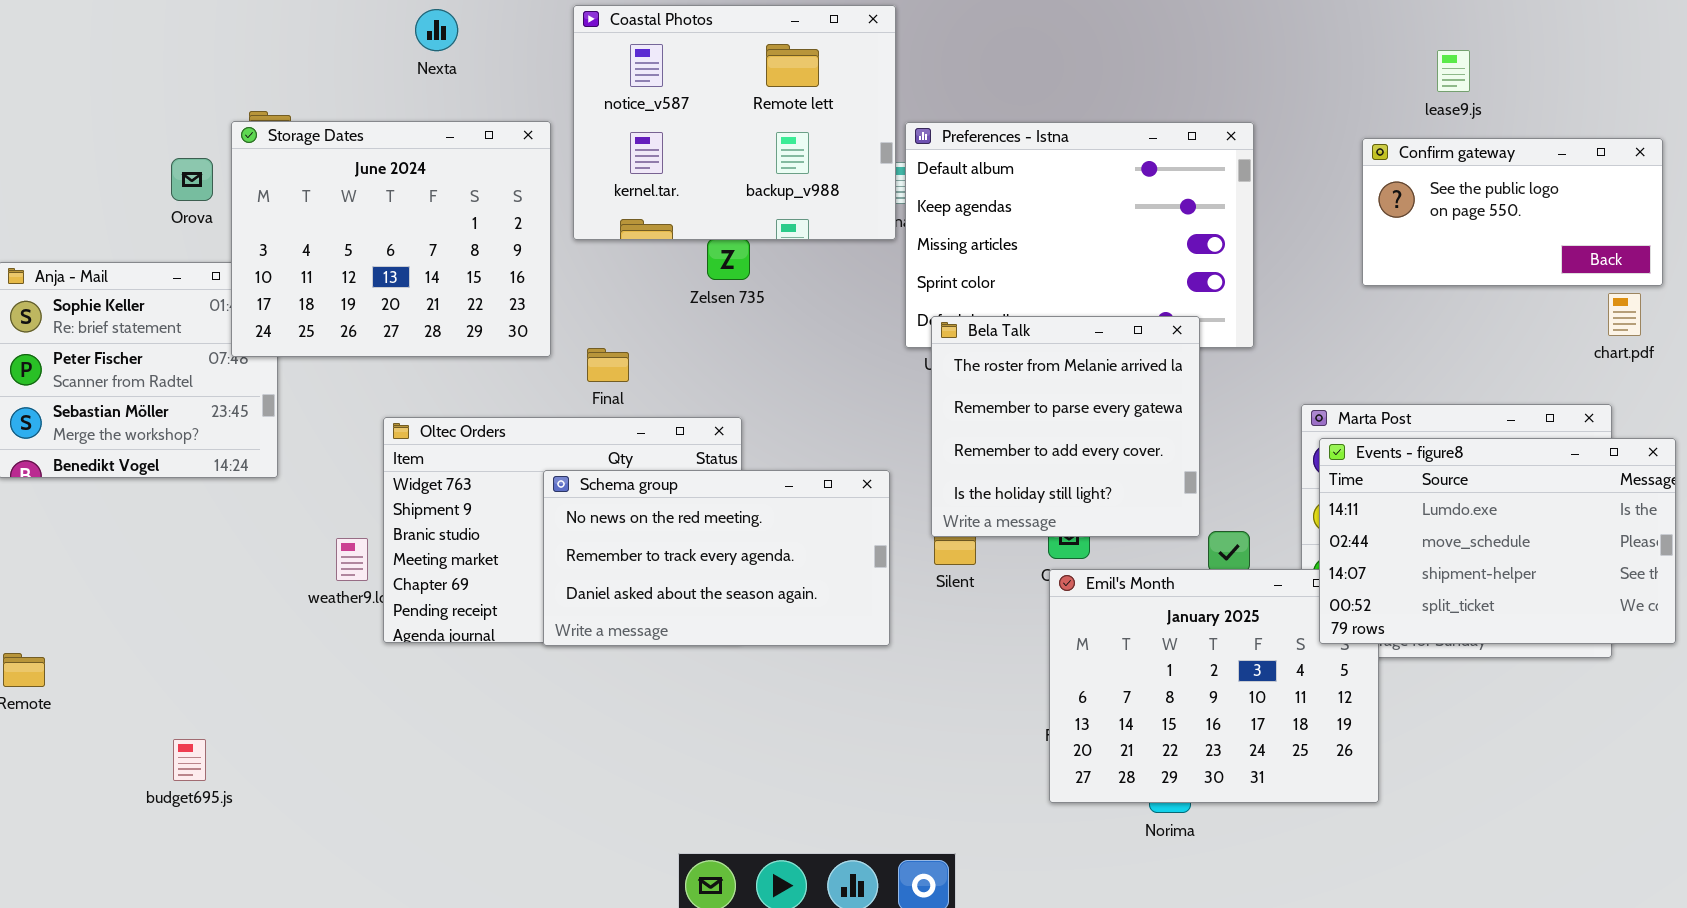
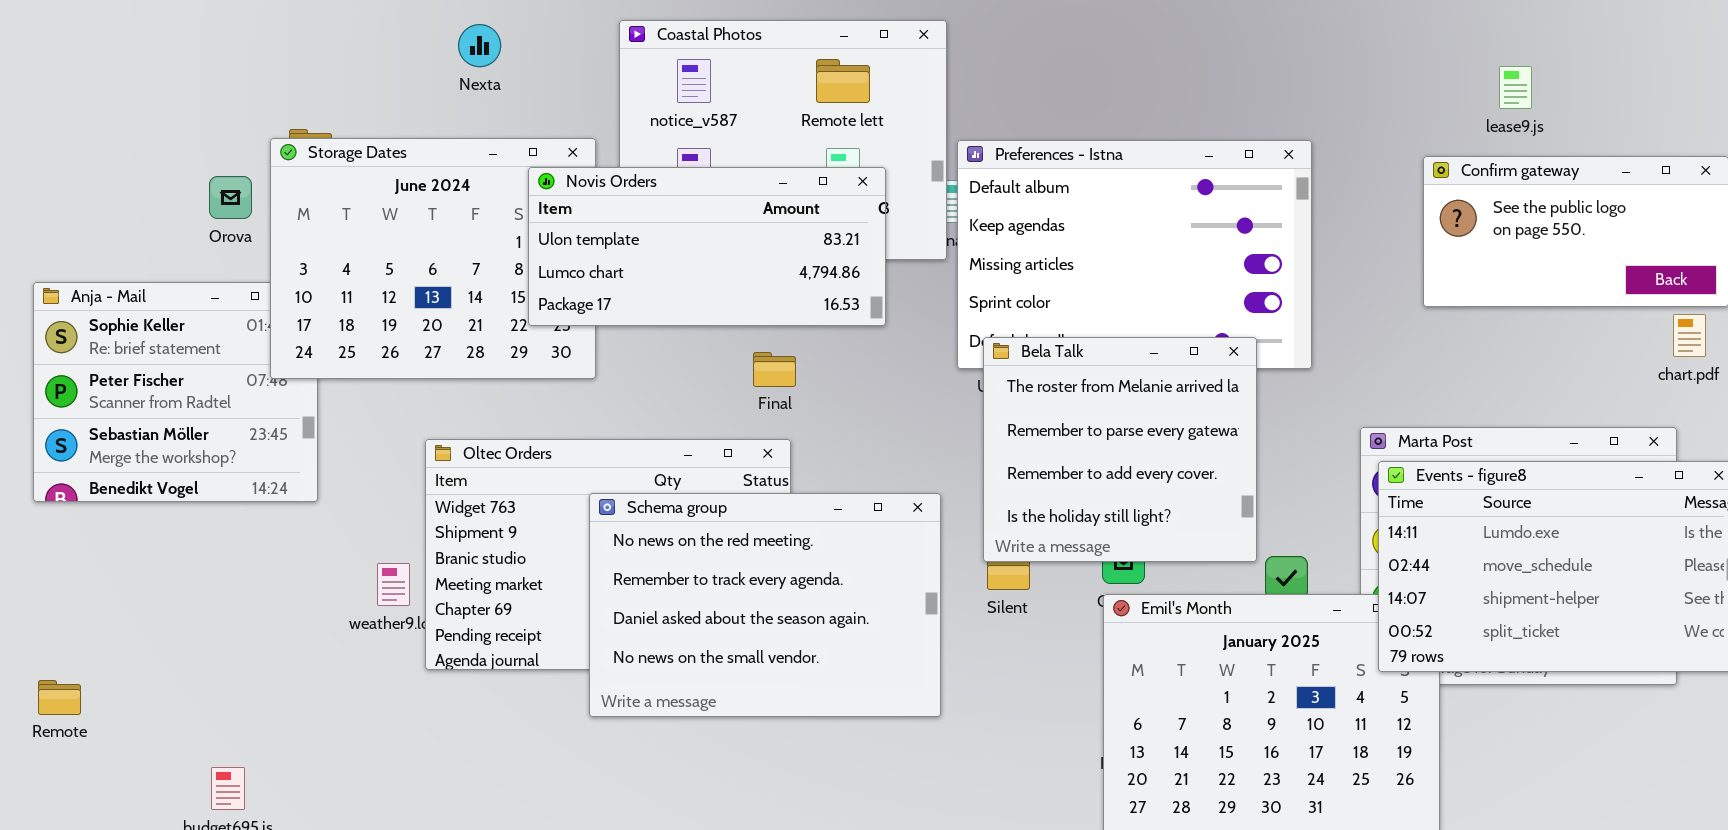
Novis Orders: none -> [528,167,886,326], opened
Final: [587,348,629,382] -> [753,352,796,387], moved
Schema group: [543,470,890,646] -> [589,493,941,717], resized

